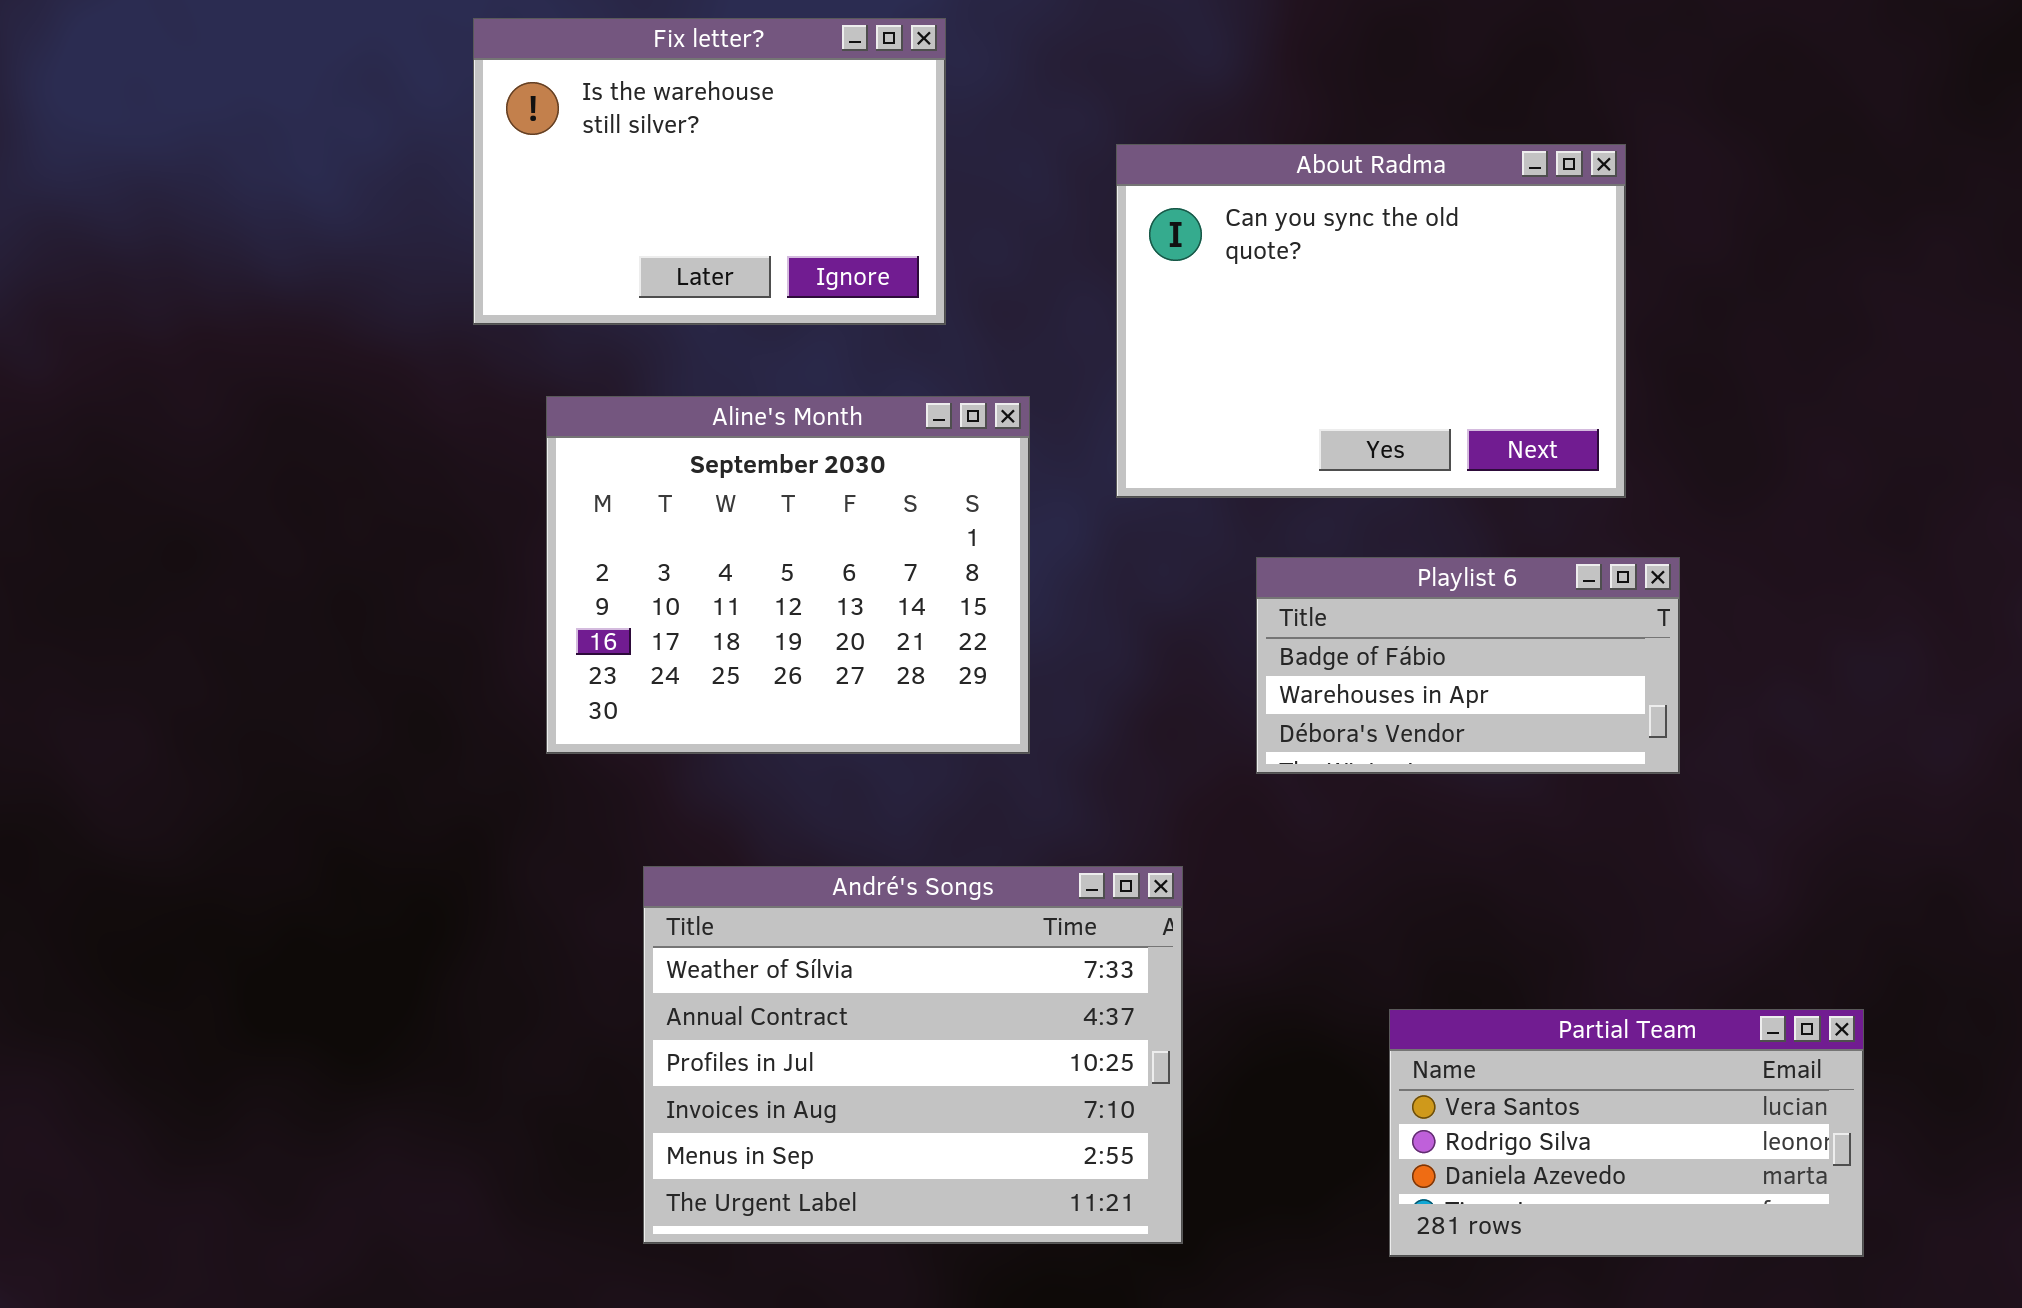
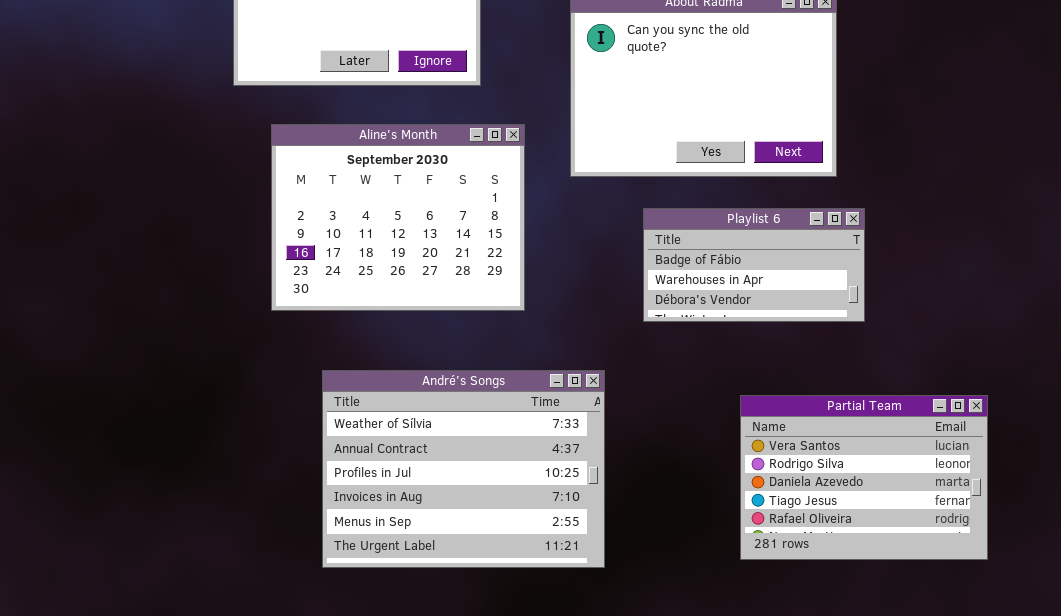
Partial Team: [1389,1009,1864,1257] -> [740,395,988,560], moved, resized

